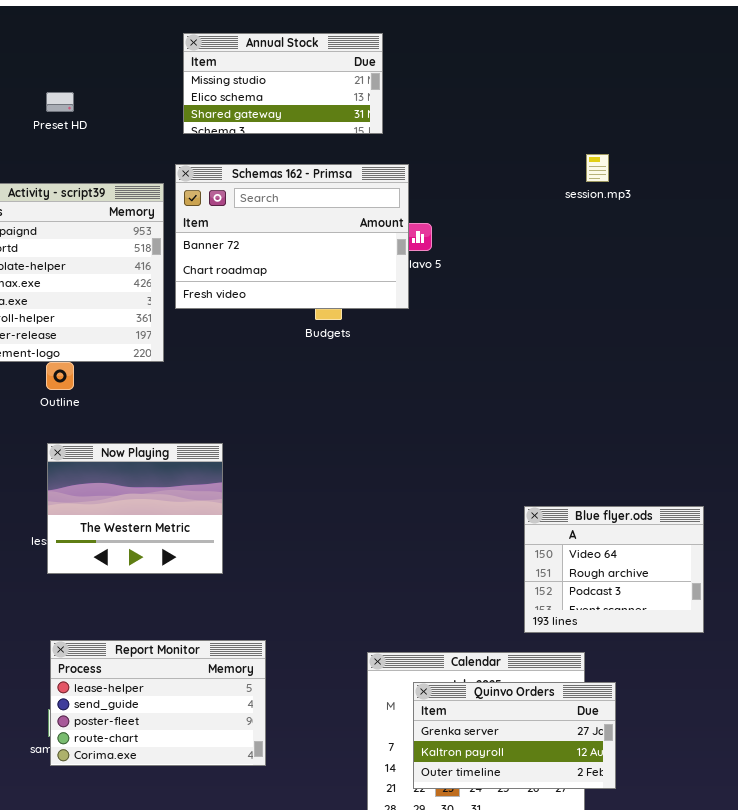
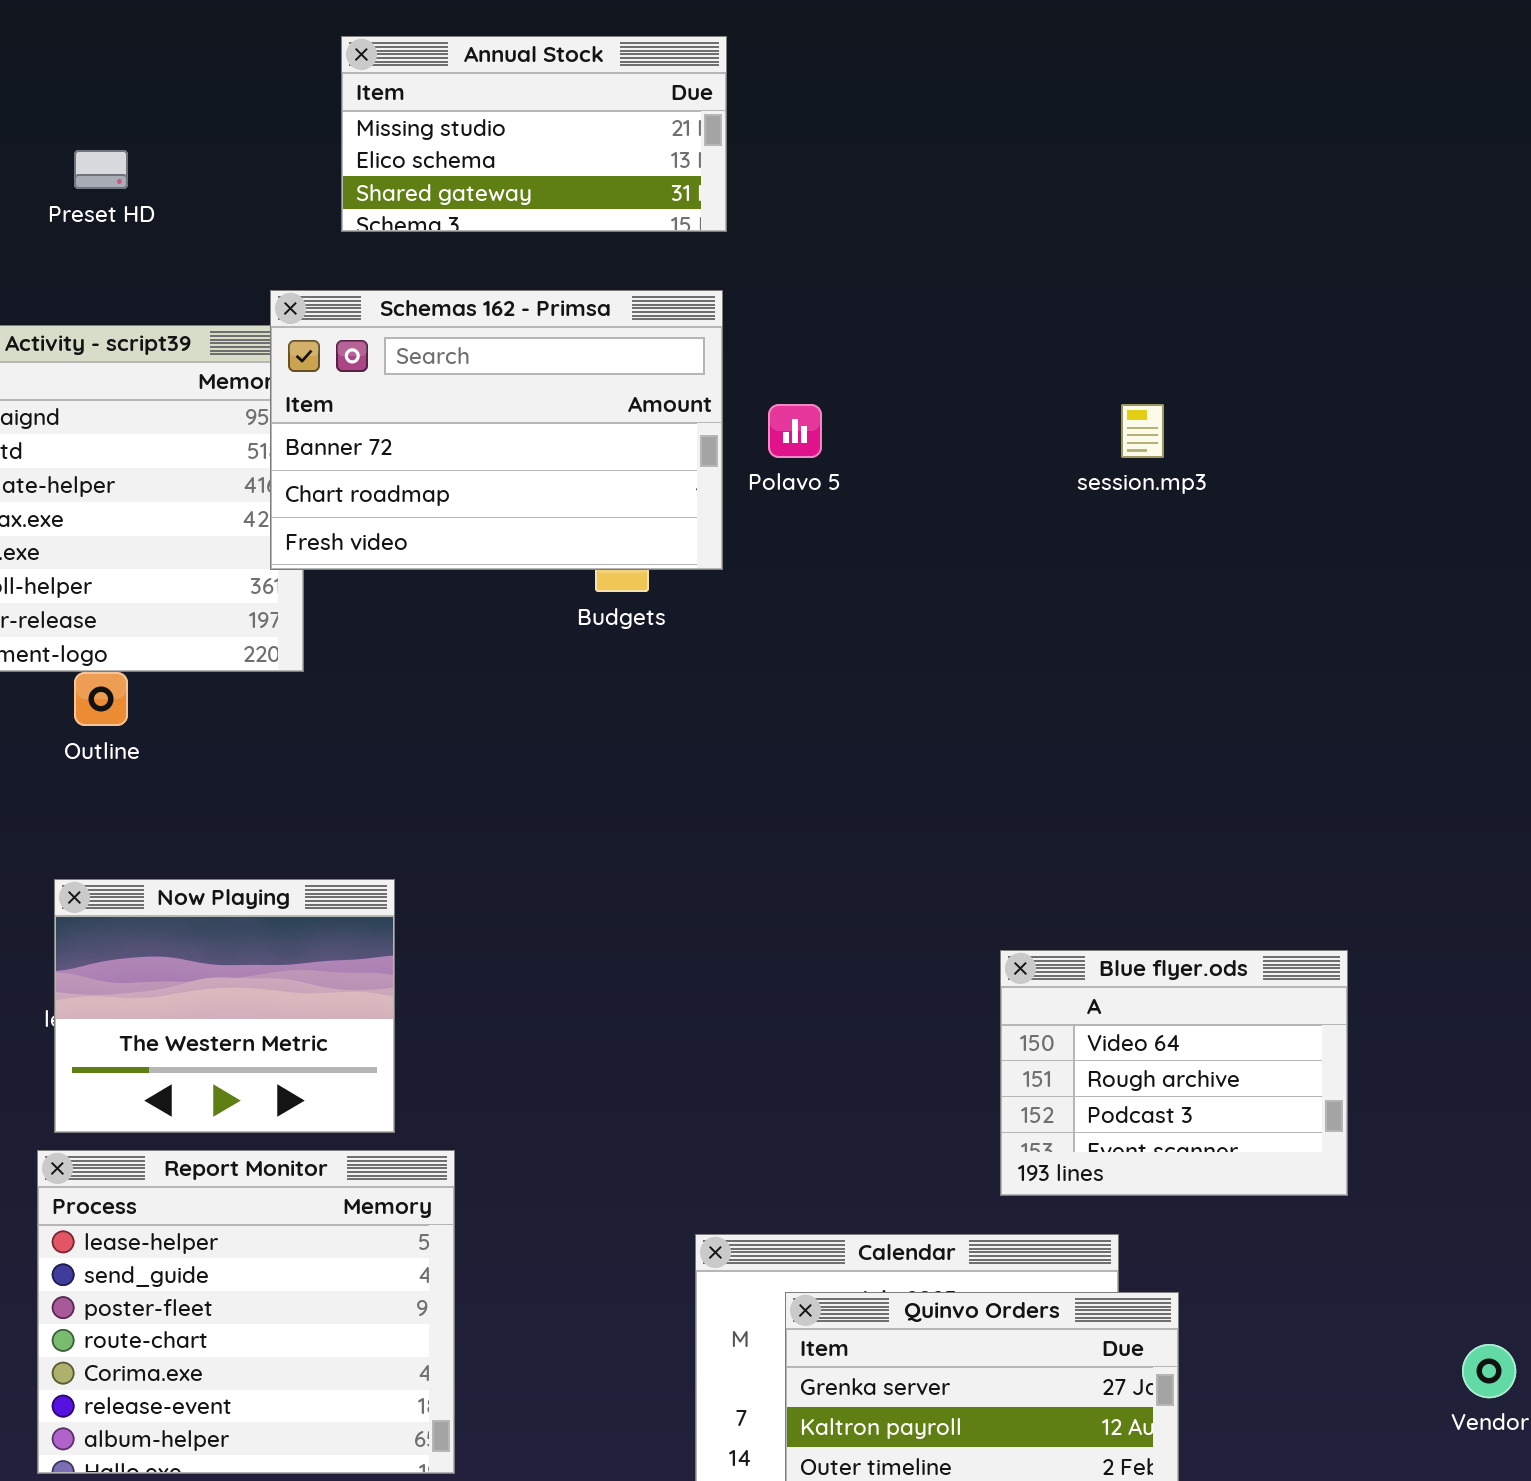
session.mp3: [586,154,609,182] -> [1121,404,1164,458], moved
Schemas 162 - Primsa: [175,164,409,309] -> [270,290,723,570], moved
Now Playing: [47,443,223,574] -> [54,879,395,1133], moved
Report Monitor: [50,640,266,766] -> [37,1150,455,1474], moved, resized

